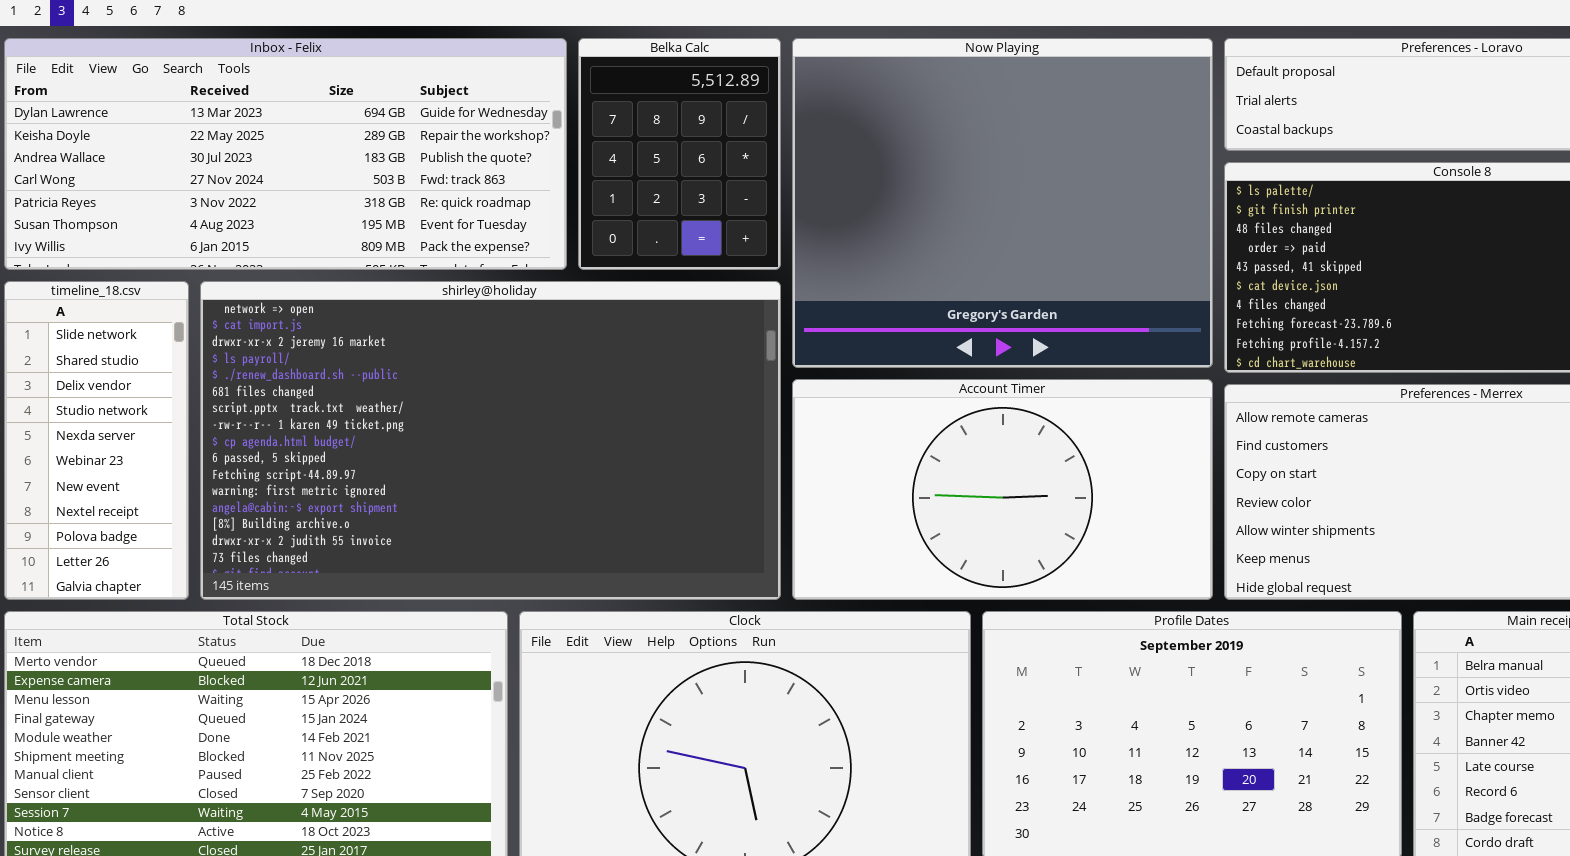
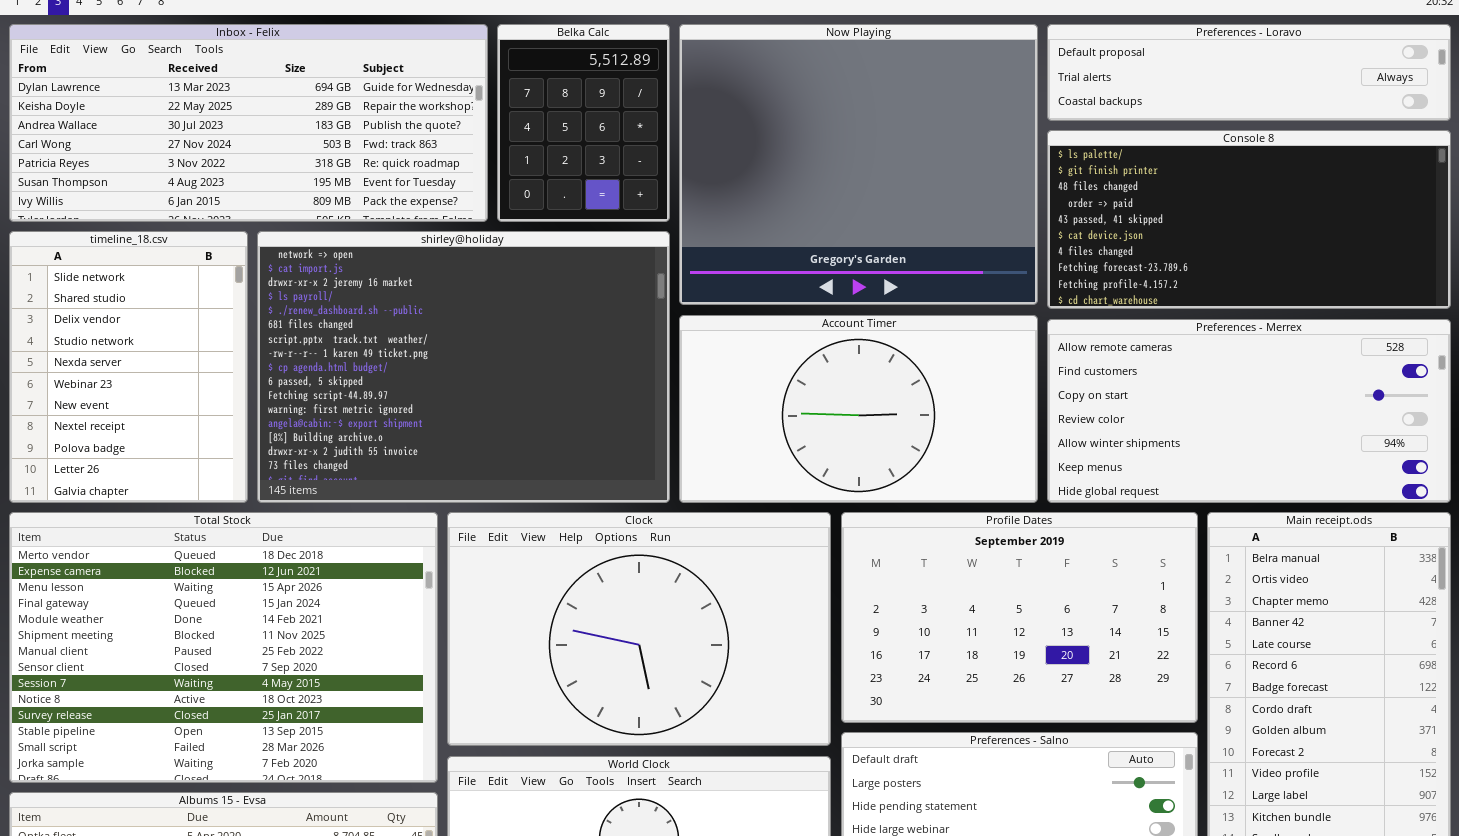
timeline_18.csv: [4,281,189,600] -> [9,231,248,503], resized
shirley@holiday: [200,281,781,600] -> [257,231,670,503], resized

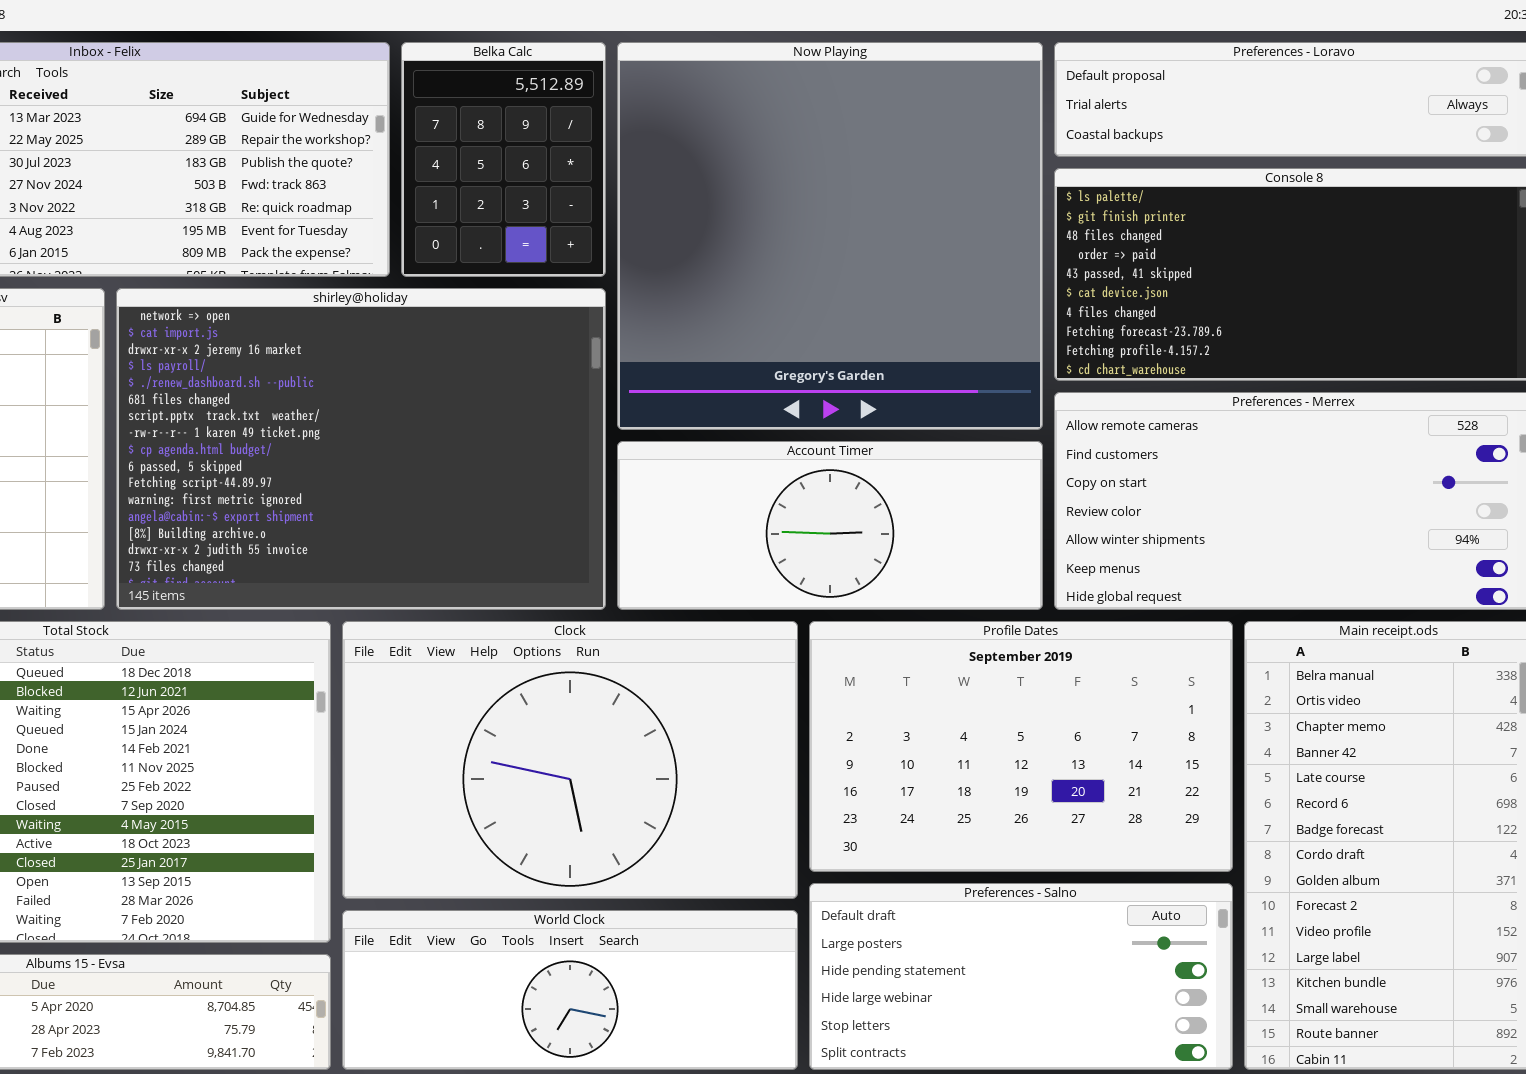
Now Playing: [679,24,1038,305] -> [617,42,1043,430], resized
Account Timer: [679,315,1038,503] -> [617,441,1043,610], resized

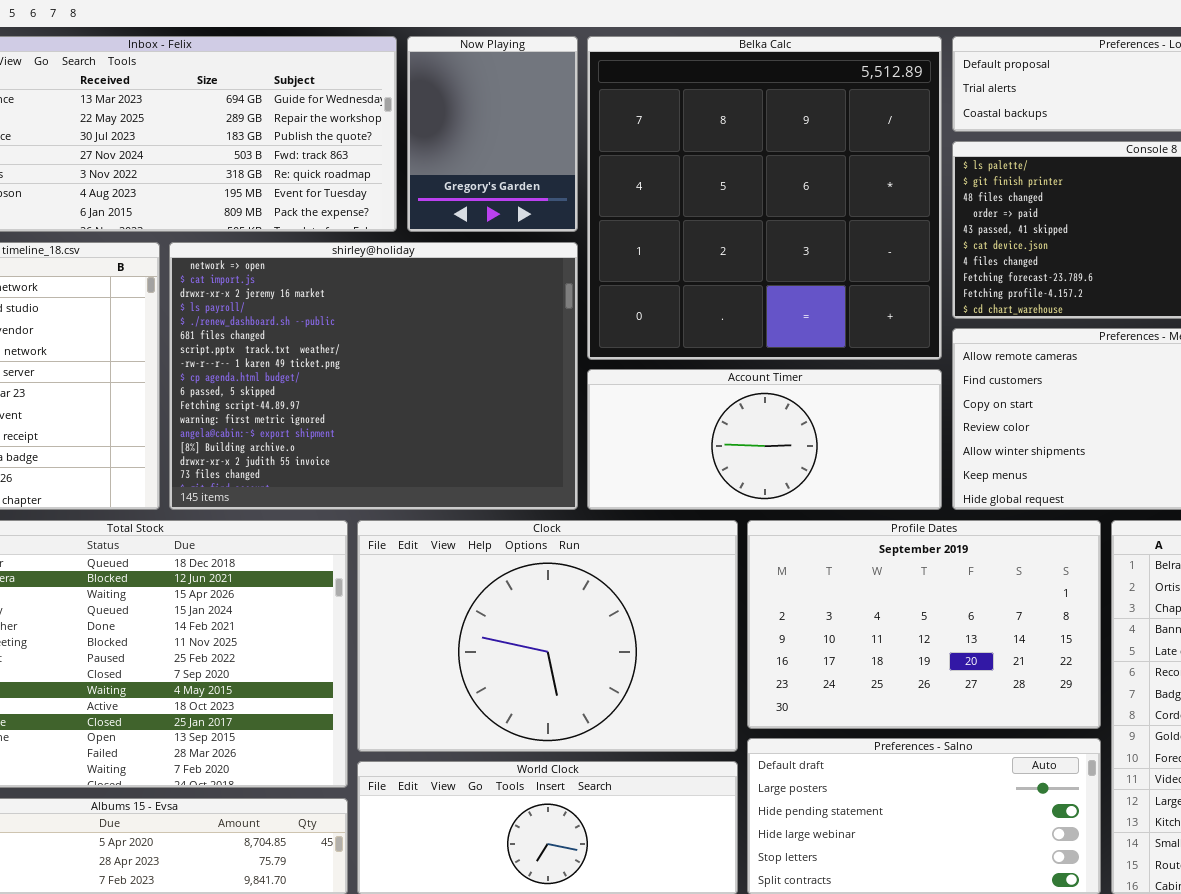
Belka Calc: [401,42,606,277] -> [587,36,942,360], moved, resized
Now Playing: [617,42,1043,430] -> [407,36,578,232], moved, resized

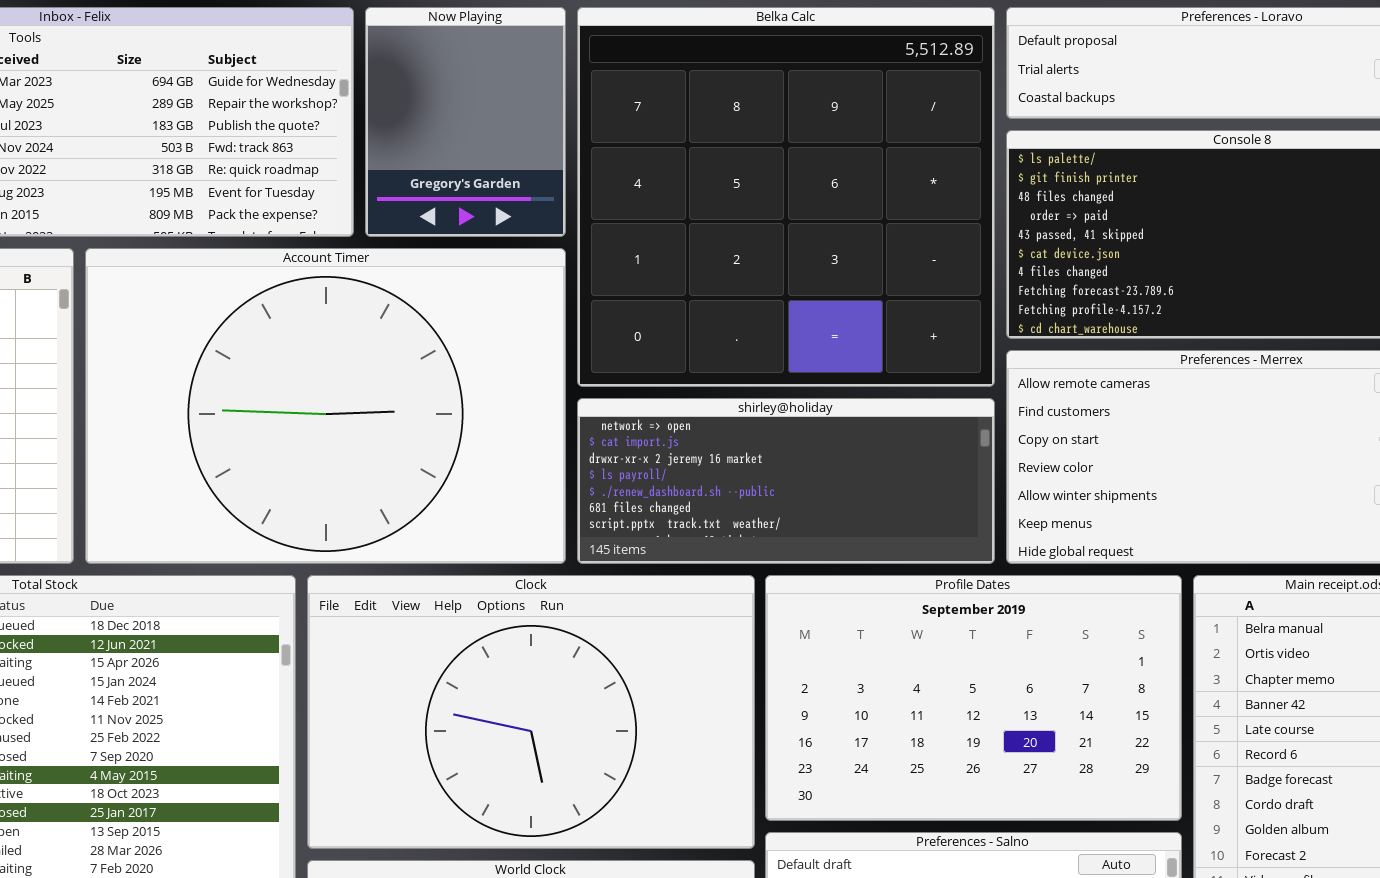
shirley@holiday: [169,242,578,510] -> [577,398,995,564], moved, resized
Account Timer: [587,369,942,510] -> [85,248,566,564], moved, resized

